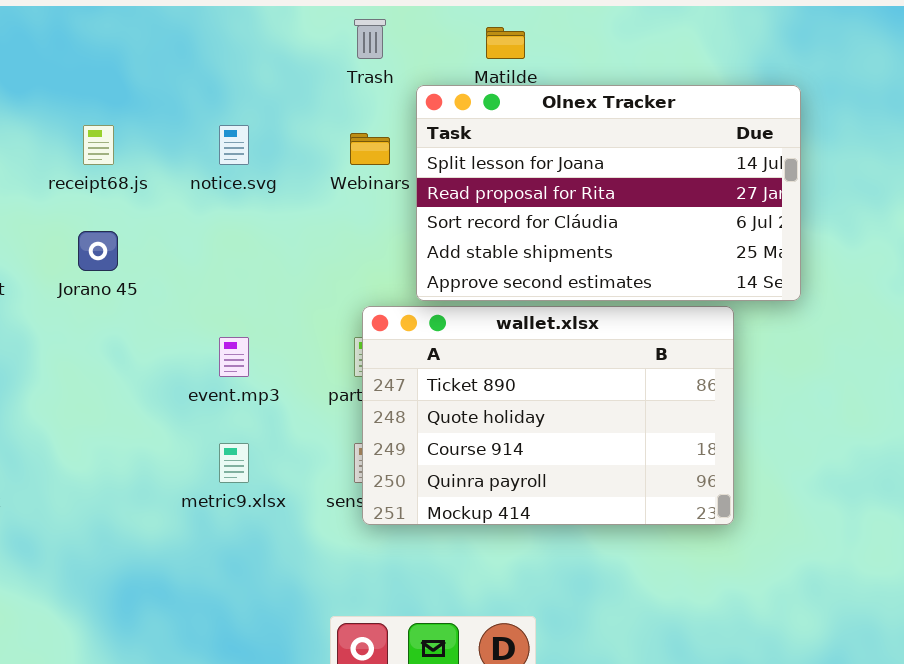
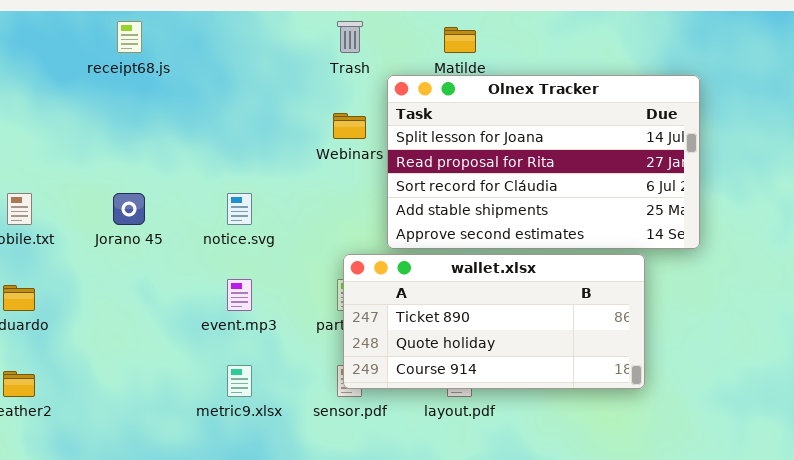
receipt68.js: [83,125,114,165] -> [117,21,142,53], moved
notice.svg: [219,125,249,165] -> [227,193,252,225], moved
wallet.xlsx: [362,306,734,525] -> [343,254,645,389], resized

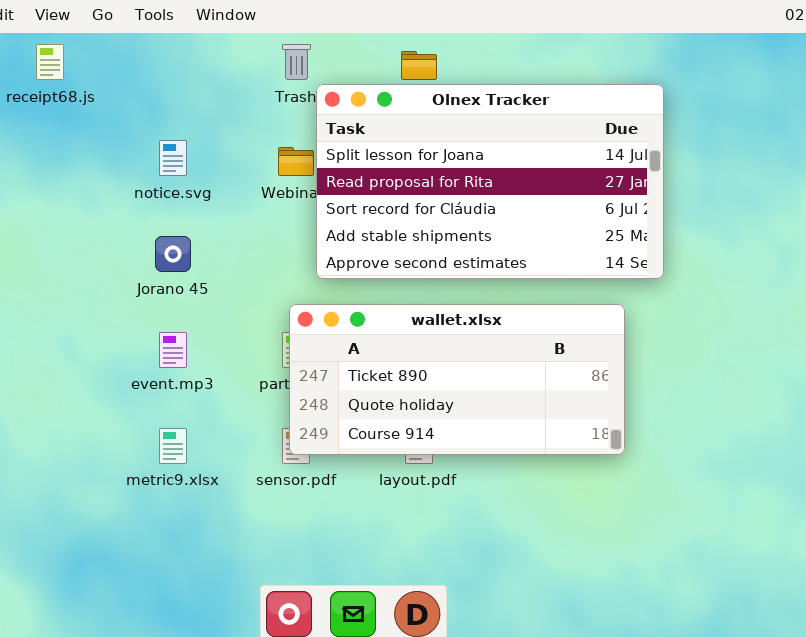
Olnex Tracker: [387,75,700,249] -> [316,84,664,279], moved
Jorano 45: [113,193,145,225] -> [155,236,191,272], moved
notice.svg: [227,193,252,225] -> [159,140,187,176], moved

